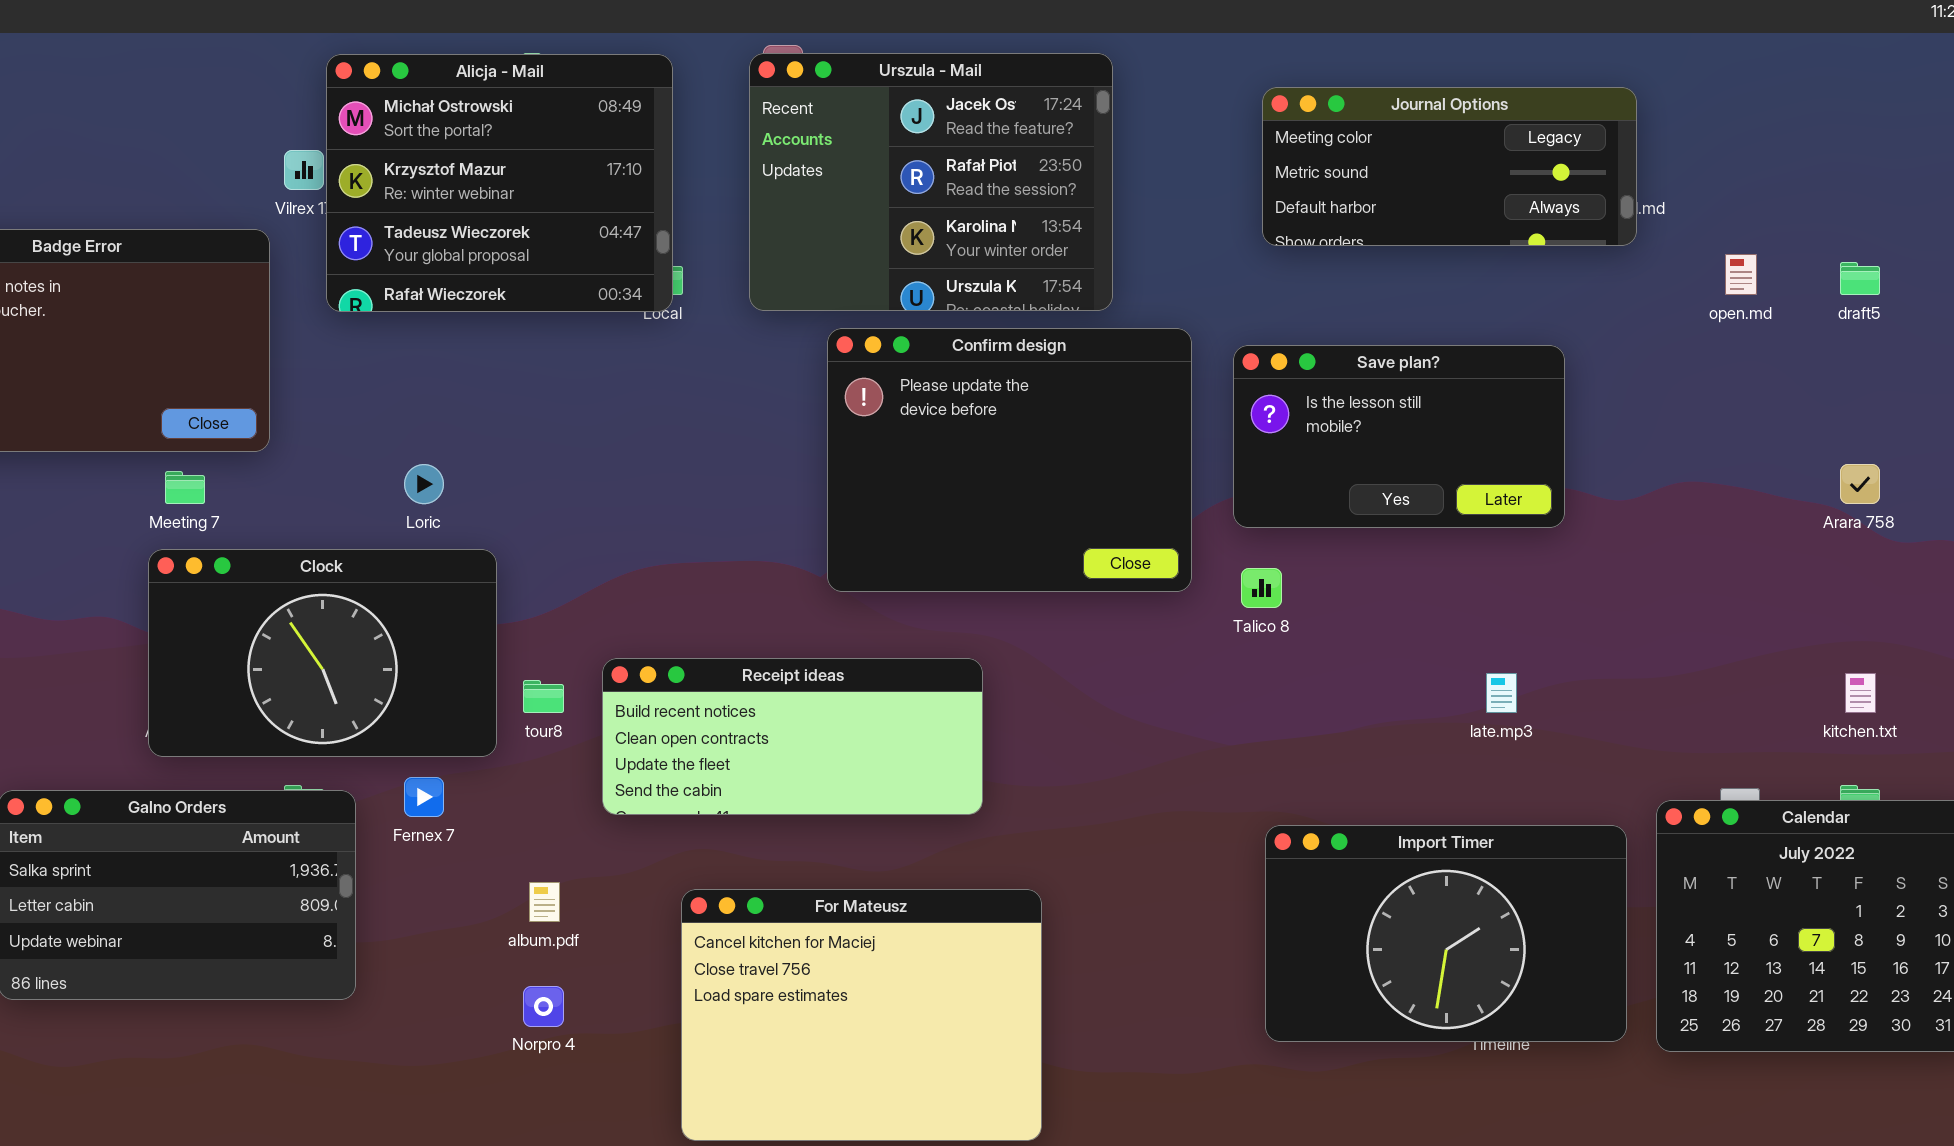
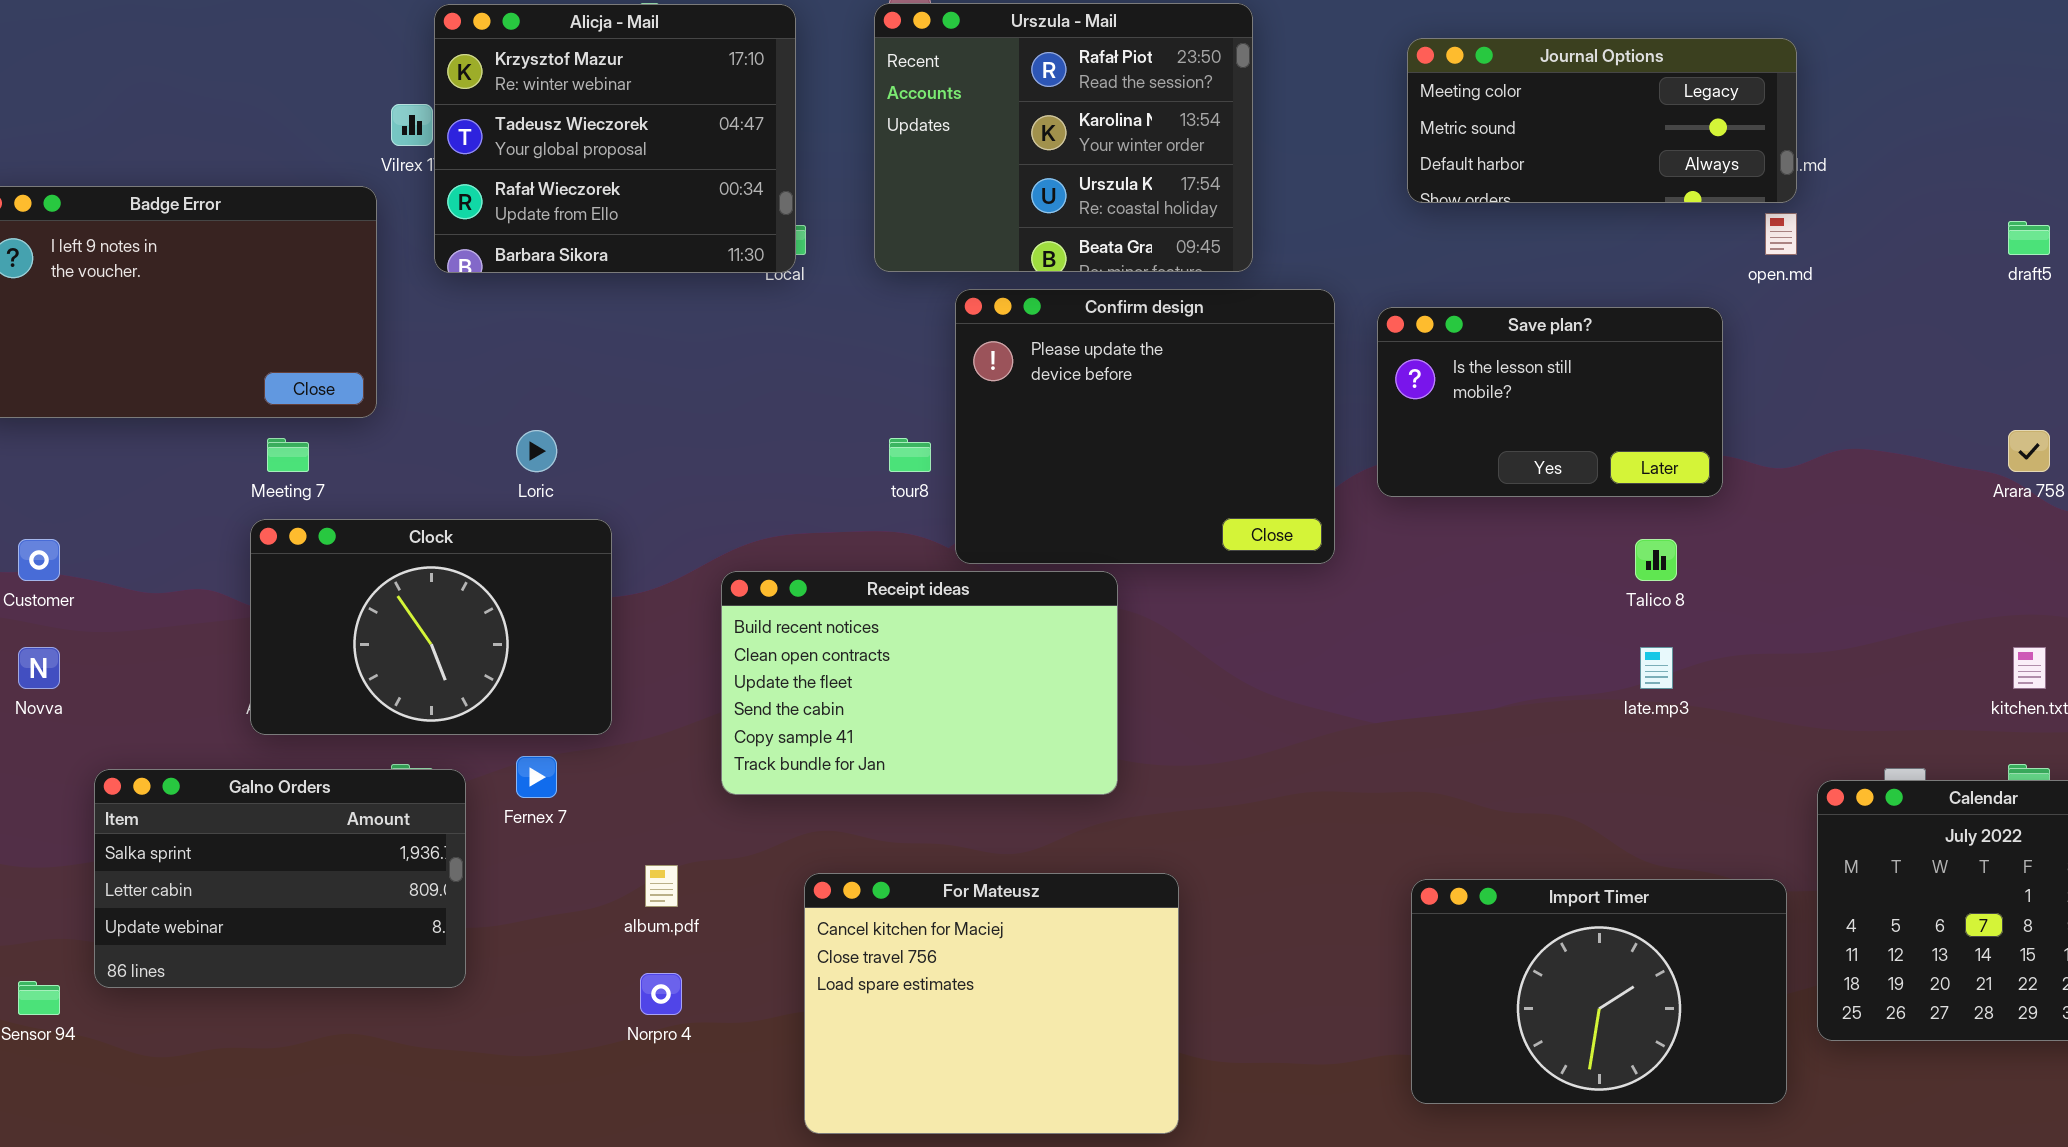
Urszula - Mail: [749,53,1113,311] -> [874,3,1253,272], scrolled down 1 row
Alicja - Mail: [326,54,673,312] -> [434,4,796,273], scrolled down 1 row
open.md: [1725,254,1757,295] -> [1765,213,1797,255], moved
Talico 8: [1241,568,1282,608] -> [1635,539,1677,581], moved
Receipt ideas: [602,658,983,815] -> [721,571,1118,795], resized
tour8: [523,680,564,713] -> [889,438,931,472], moved
Import Timer: [1265,825,1627,1042] -> [1411,879,1787,1104], moved

